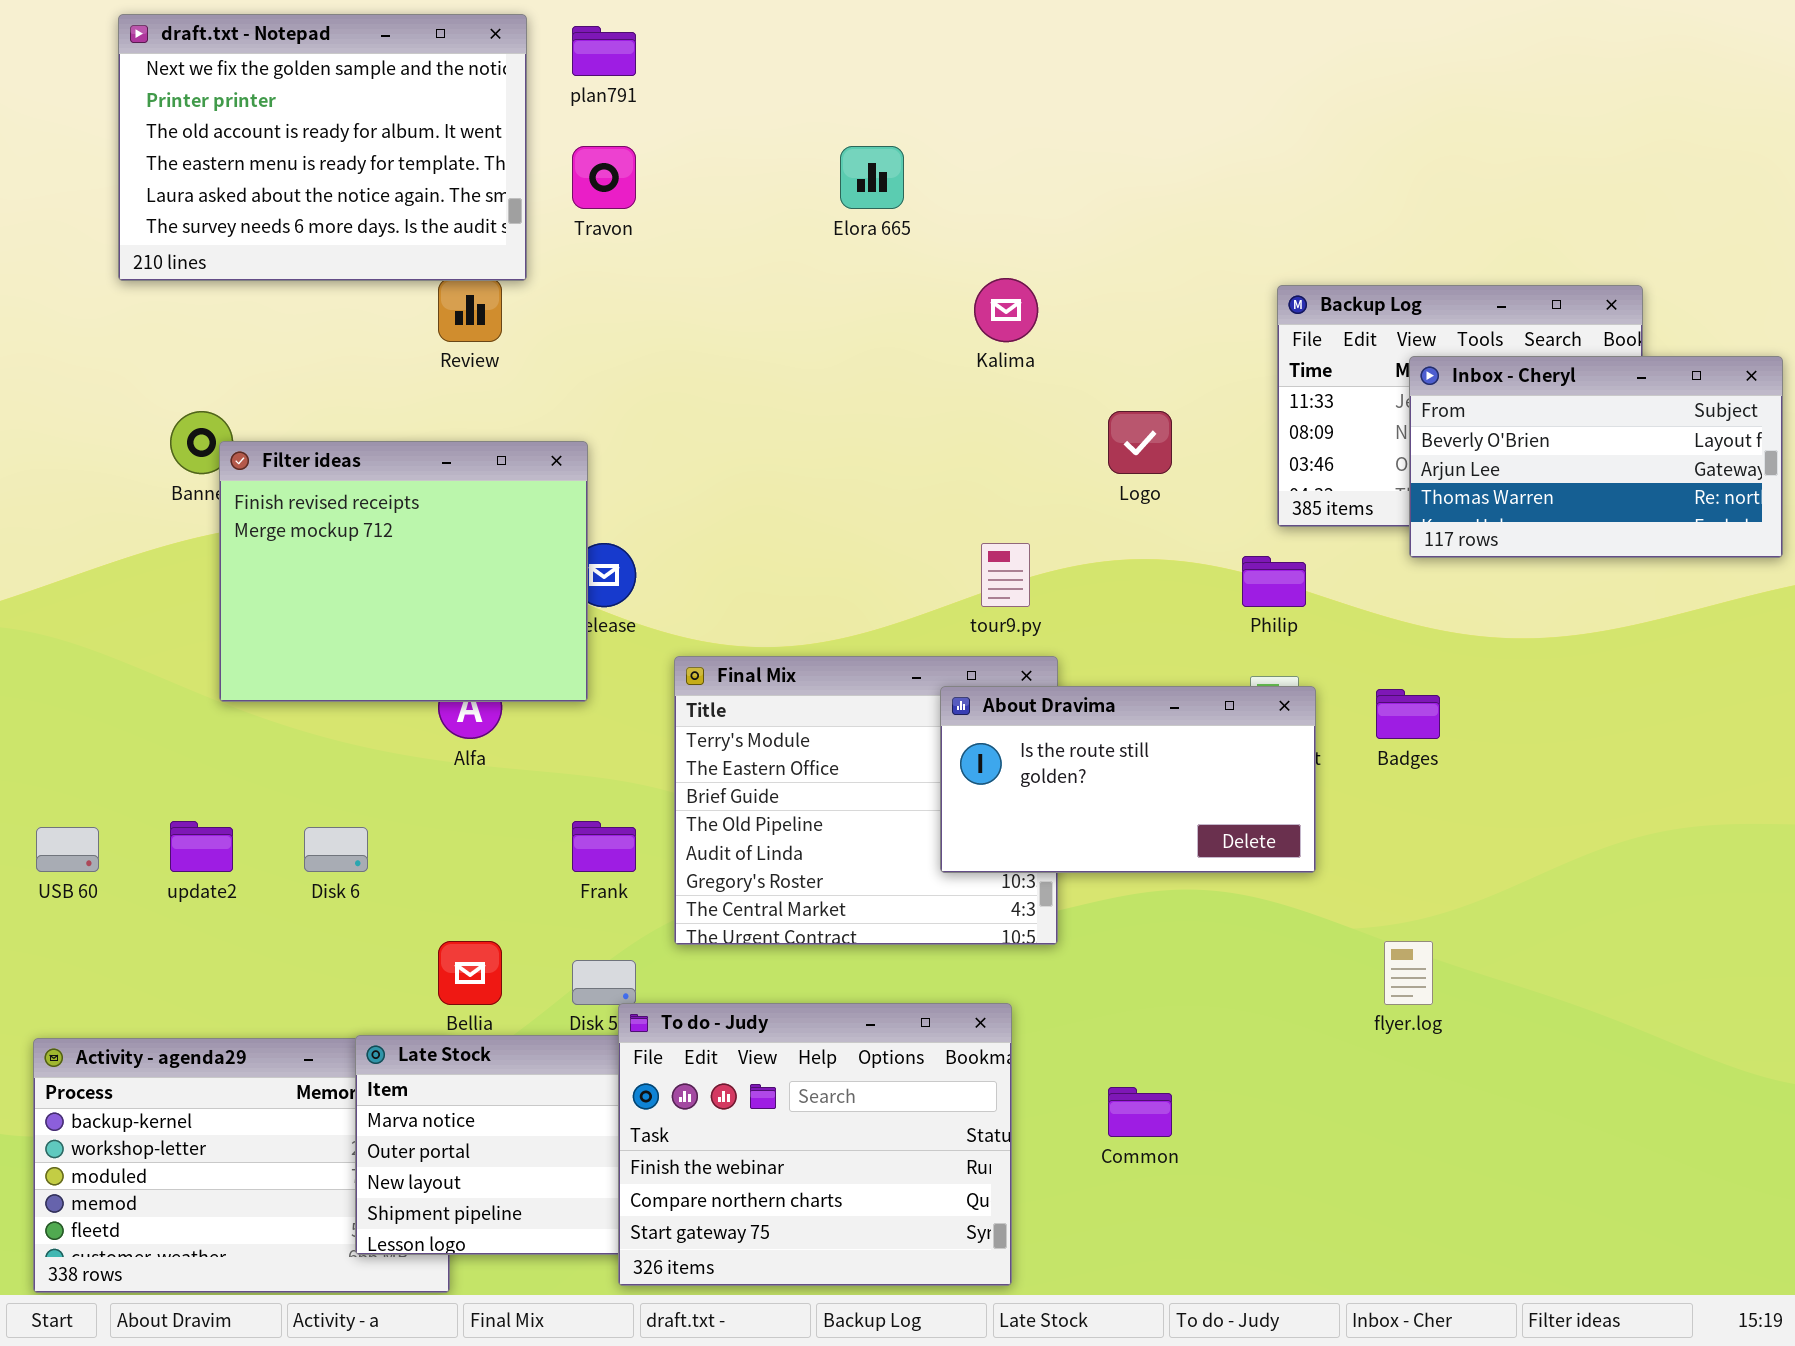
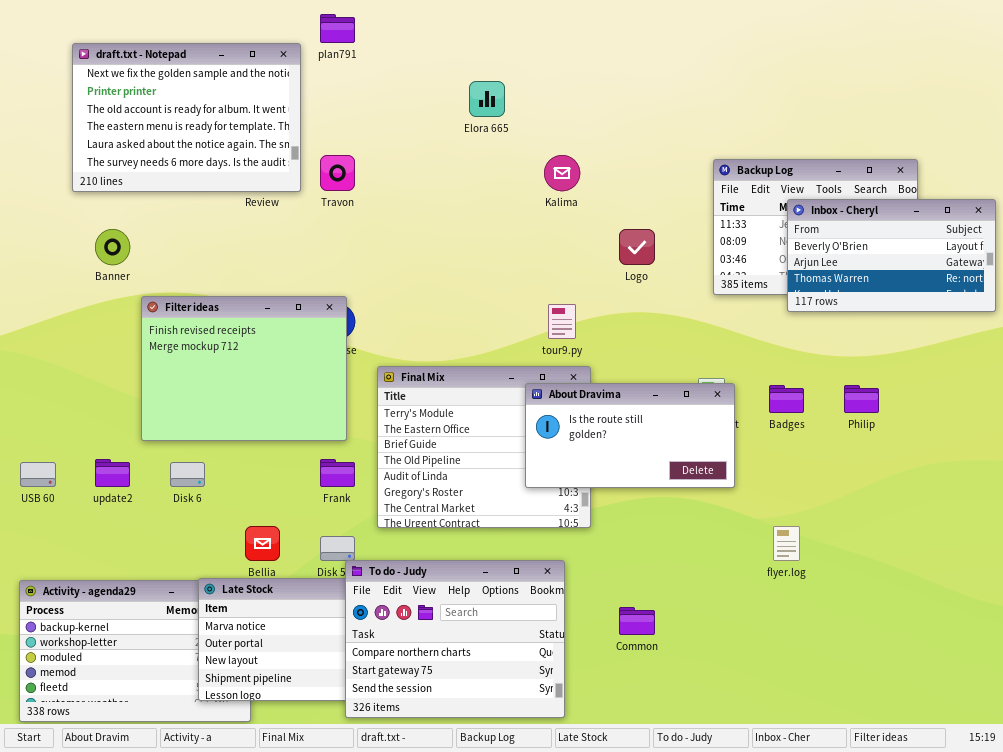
draft.txt - Notepad: [118,14,527,281] -> [72,43,301,192], moved
Travon: [572,146,636,209] -> [320,155,355,191], moved
Filter ideas: [219,441,588,702] -> [141,296,347,441], moved
Philip: [1242,556,1306,607] -> [844,385,879,413], moved
To do - Judy: [618,1003,1012,1286] -> [345,560,565,718], scrolled down 1 row

